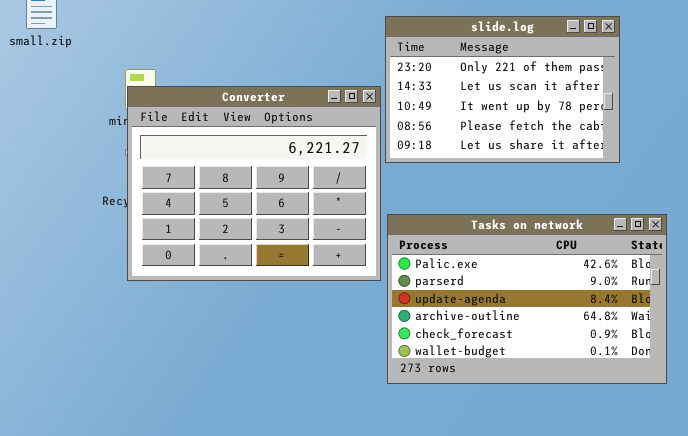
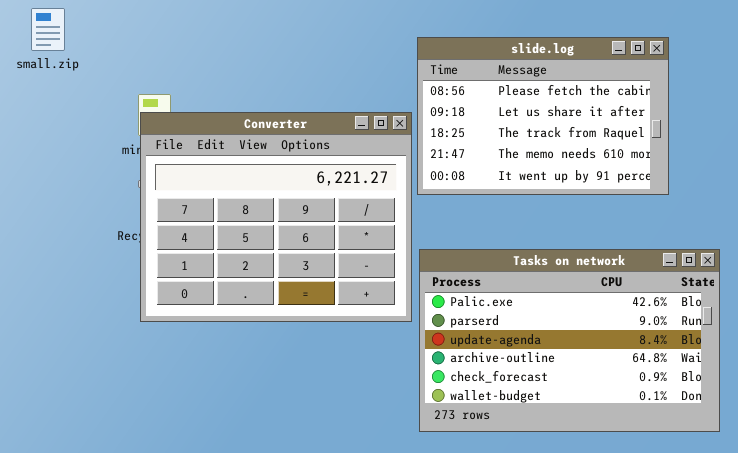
slide.log: [385,16,620,163] -> [417,37,669,195], scrolled down 3 rows

